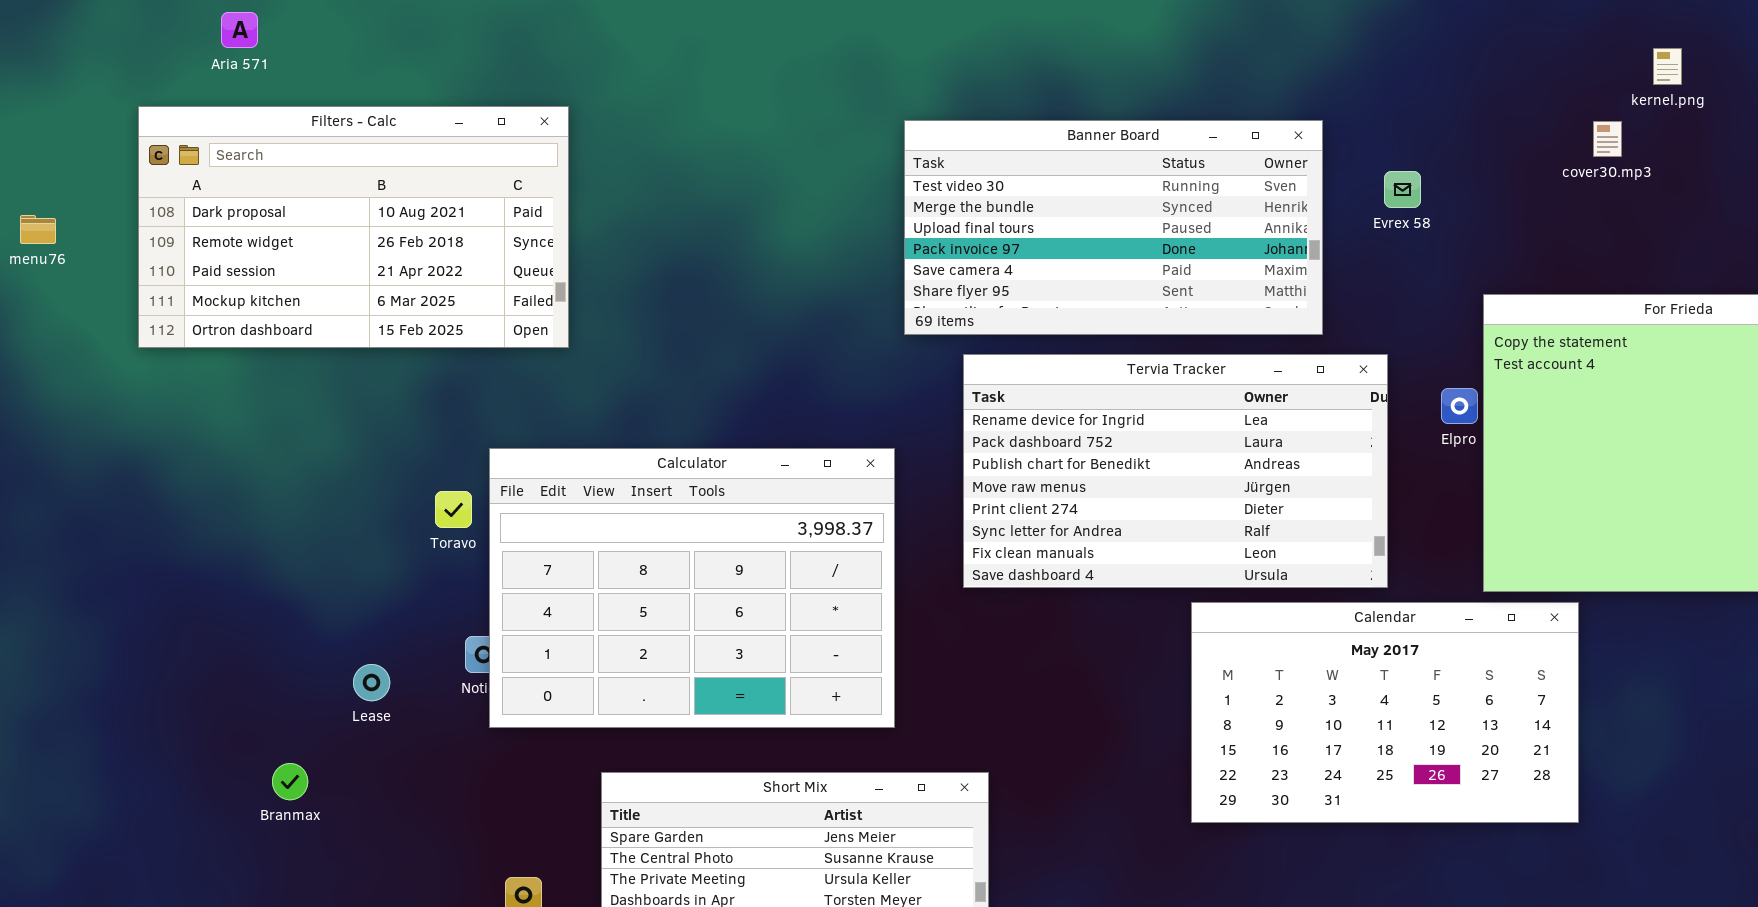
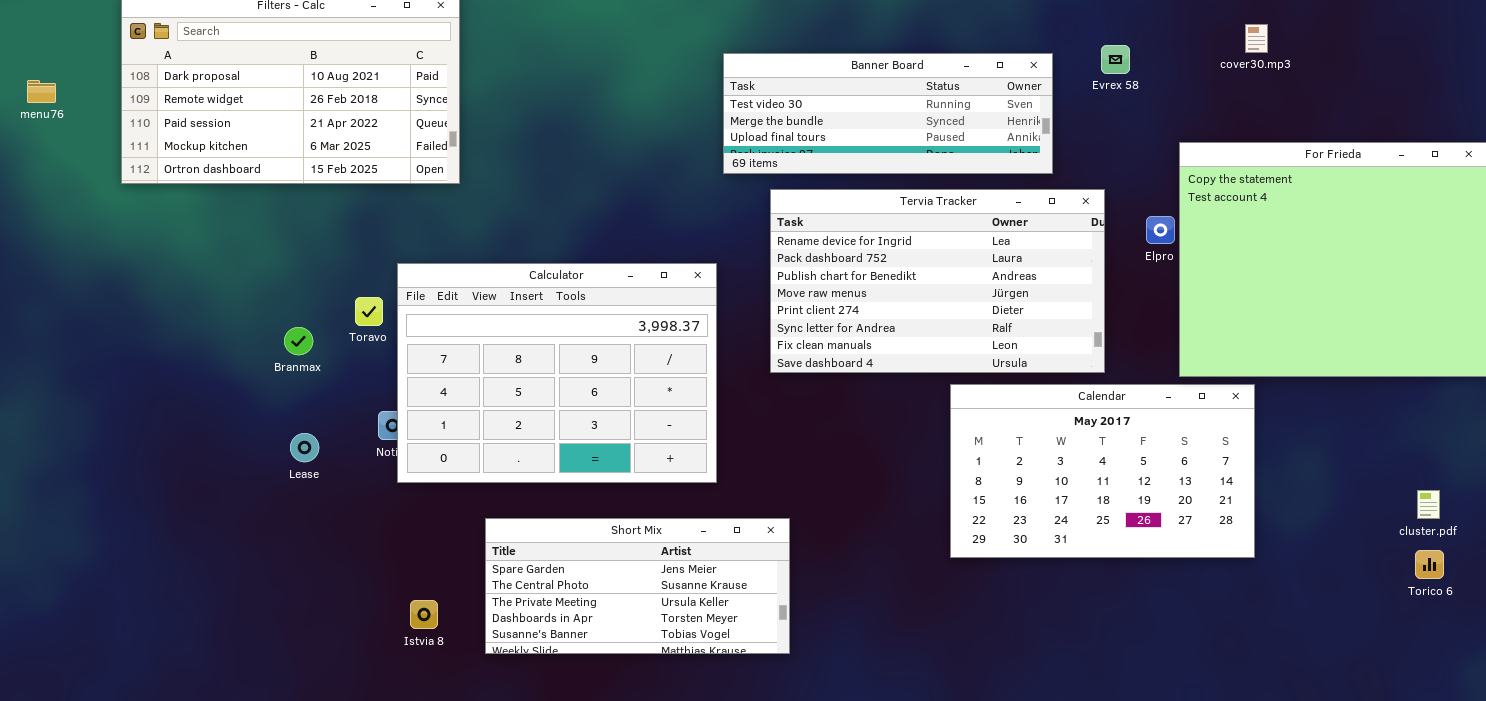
Banner Board: [904,120,1323,335] -> [723,53,1053,174], resized
cover30.mp3: [1593,121,1622,157] -> [1245,24,1268,53], moved
Branmax: [272,763,308,800] -> [284,327,313,355], moved

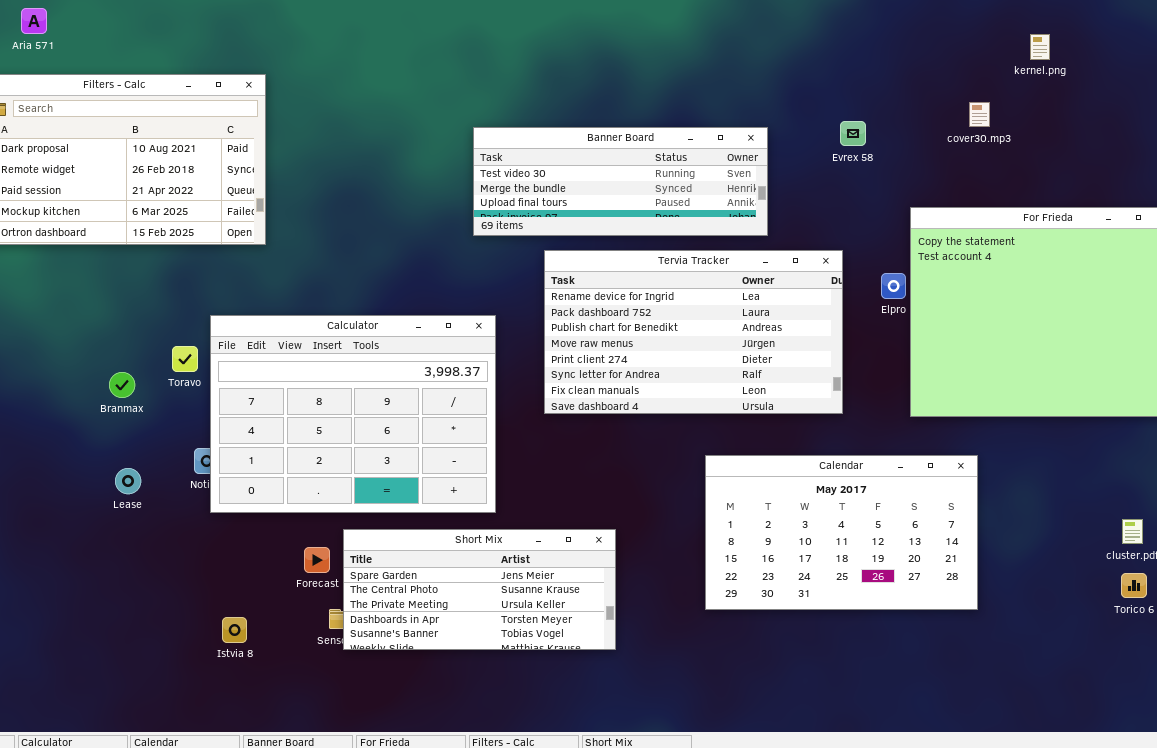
Banner Board: [723,53,1053,174] -> [473,127,768,236], moved
Calendar: [950,384,1255,558] -> [705,455,978,610], moved
Short Mix: [485,518,790,654] -> [343,529,616,650], moved

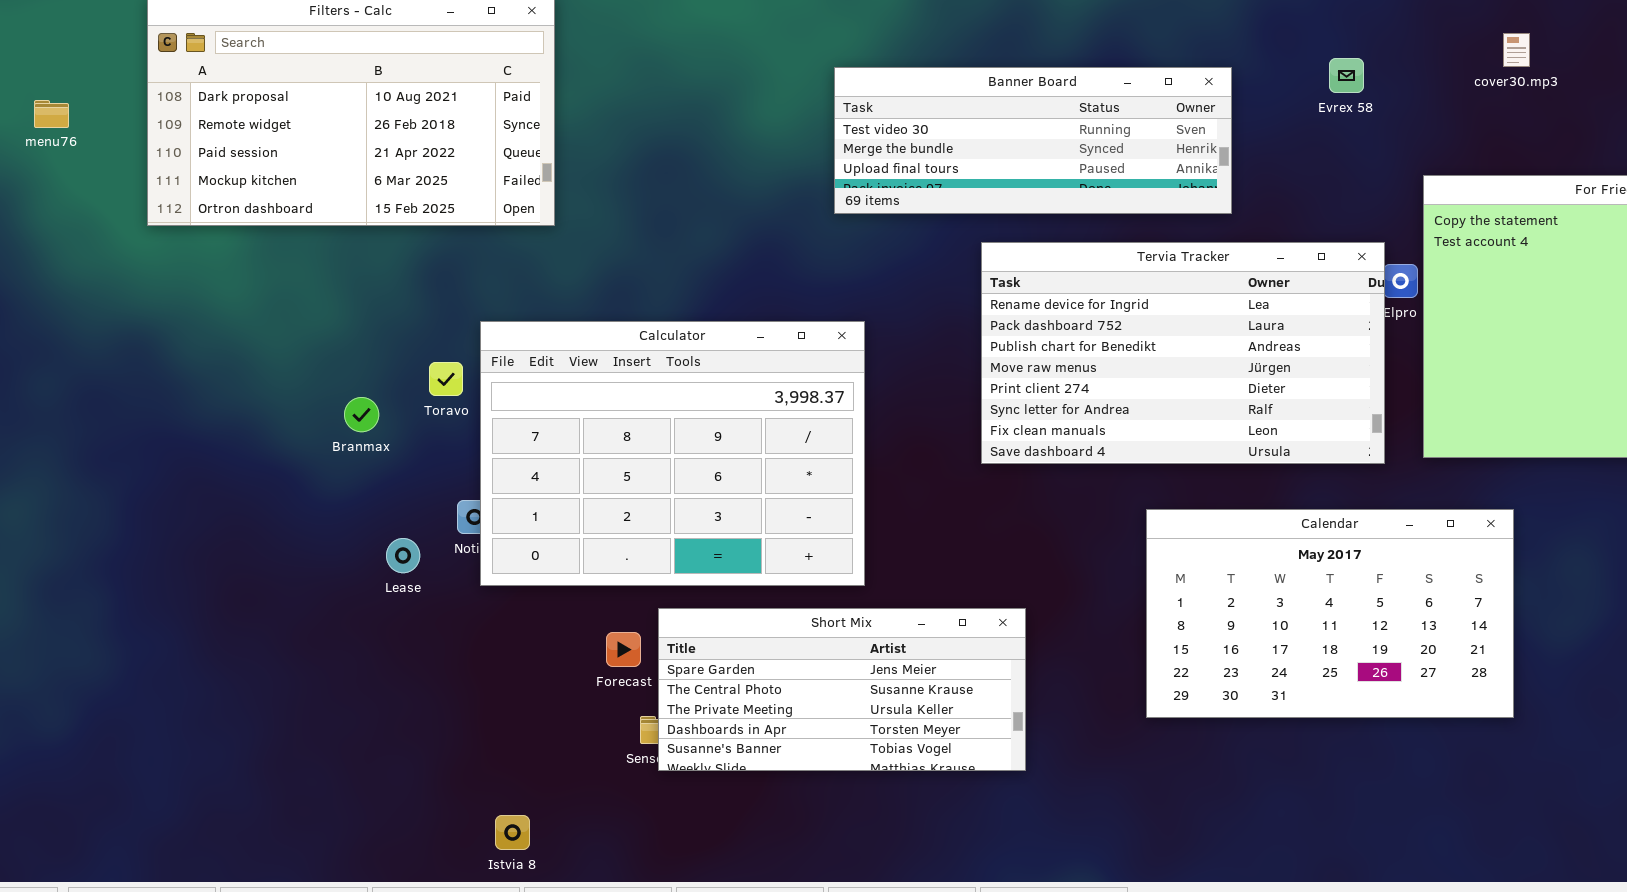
Tervia Tracker: [544,250,843,414] -> [981,242,1385,464], moved
Lease: [115,468,141,494] -> [386,538,420,573], moved
Istvia 8: [222,617,247,643] -> [495,815,530,850], moved

